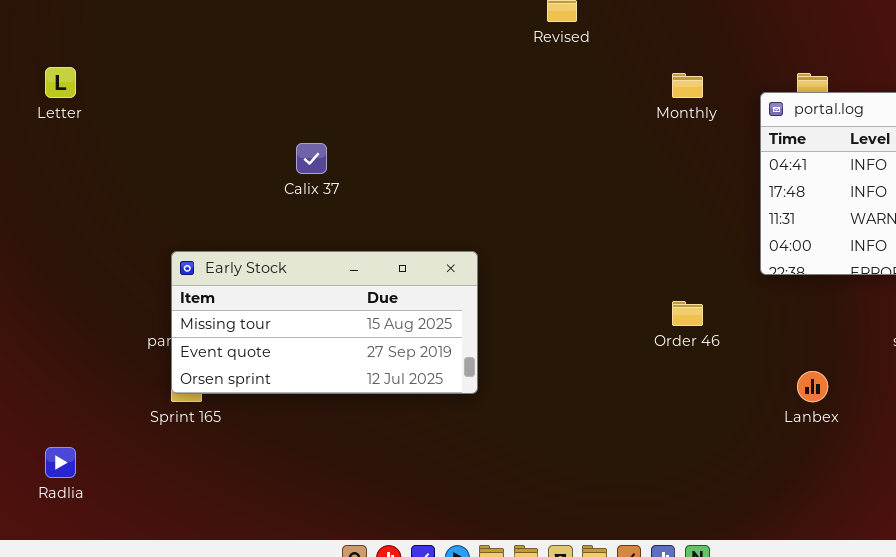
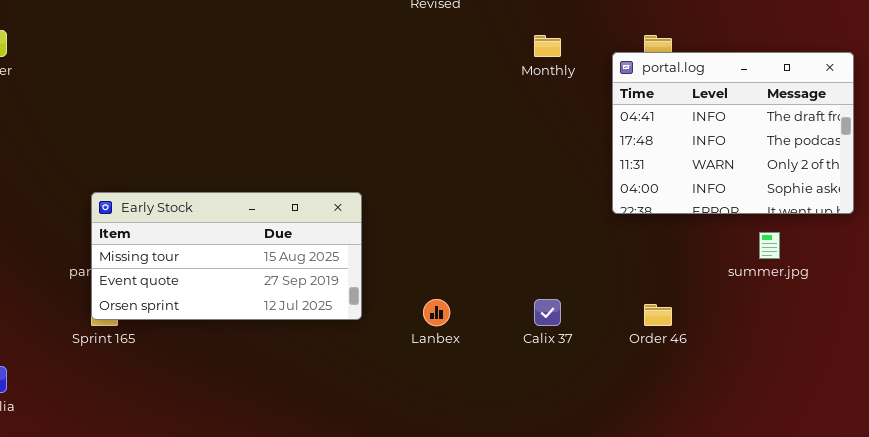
Calix 37: [296,143,327,174] -> [534,299,561,326], moved
Order 46: [672,301,703,326] -> [644,304,672,326], moved
Lanbex: [797,371,828,402] -> [423,299,450,326], moved

